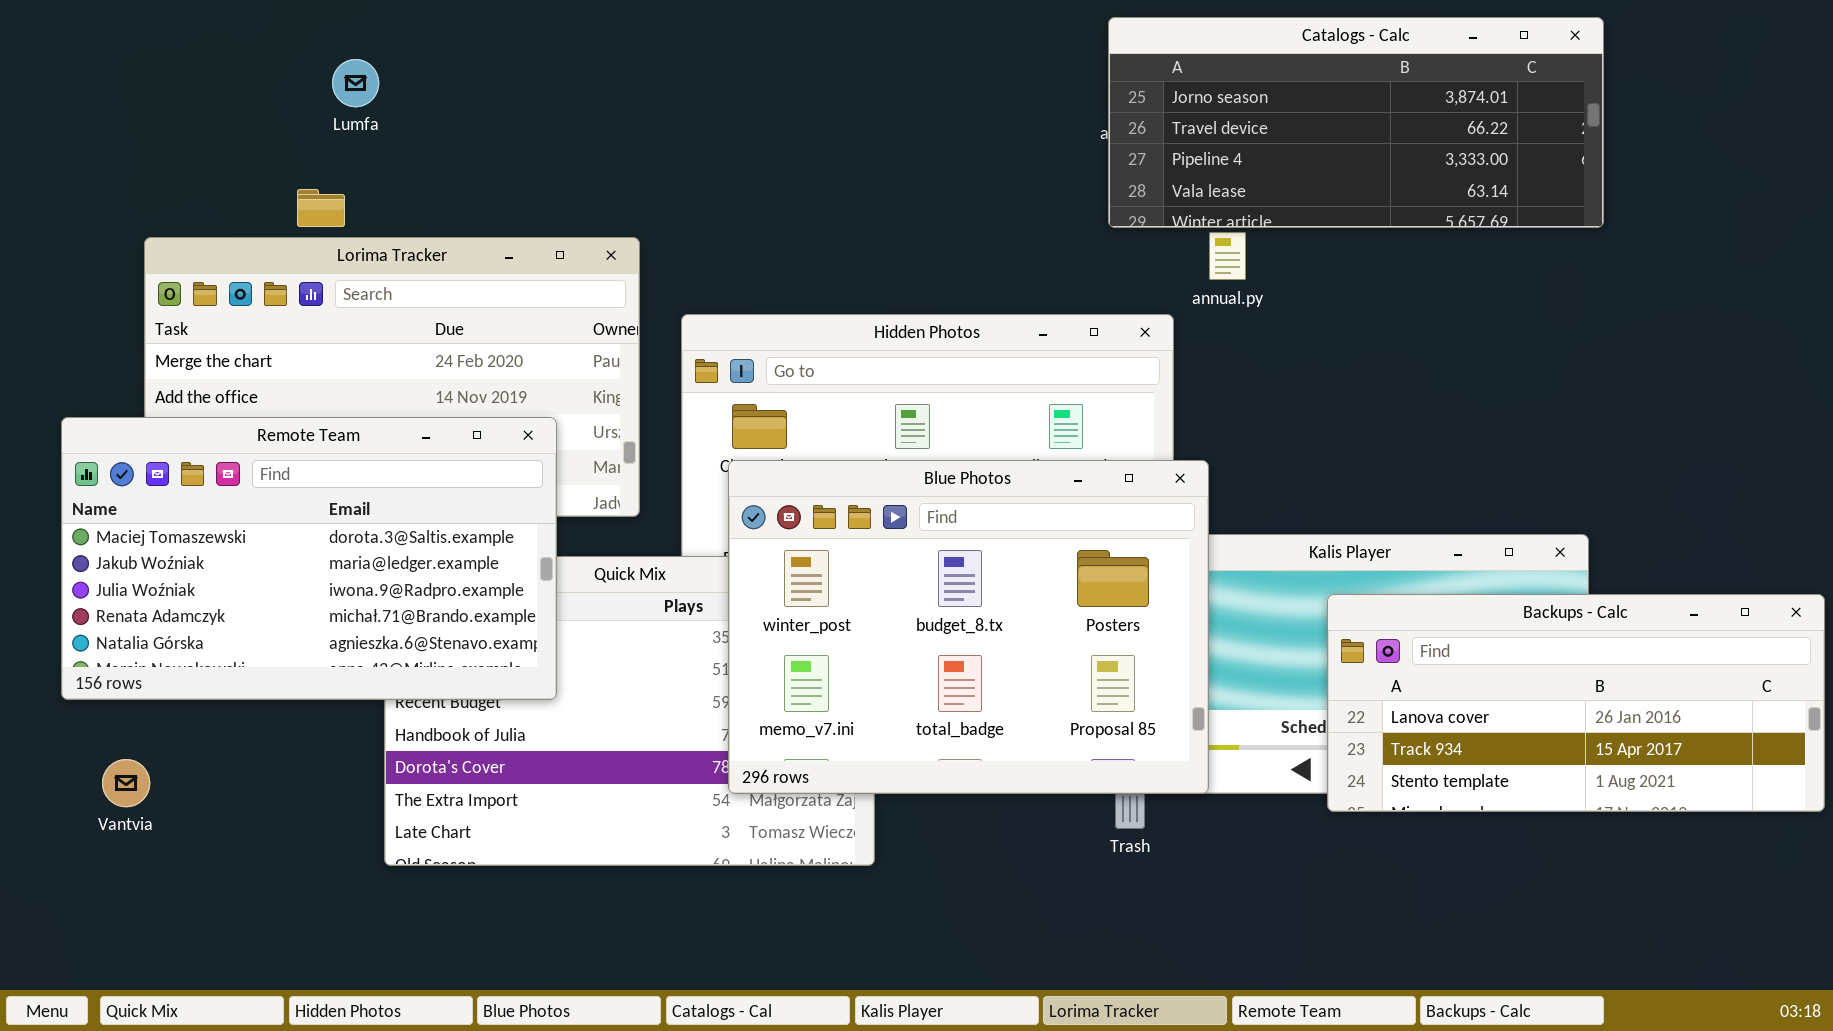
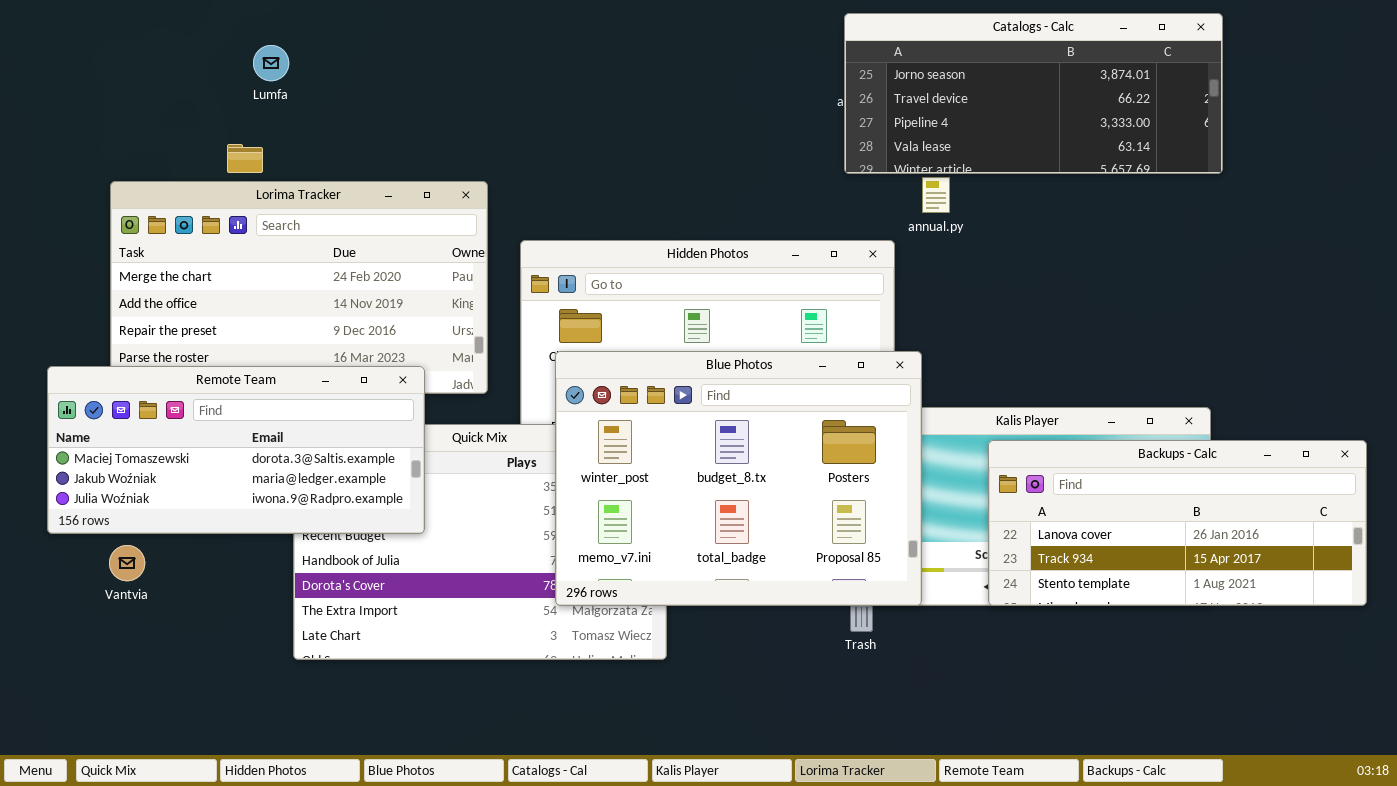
Remote Team: [61,417,557,700] -> [47,366,425,534], resized
Backups - Calc: [1327,594,1825,812] -> [988,440,1367,606], moved
Vantvia: [102,759,150,807] -> [109,545,145,581], moved

